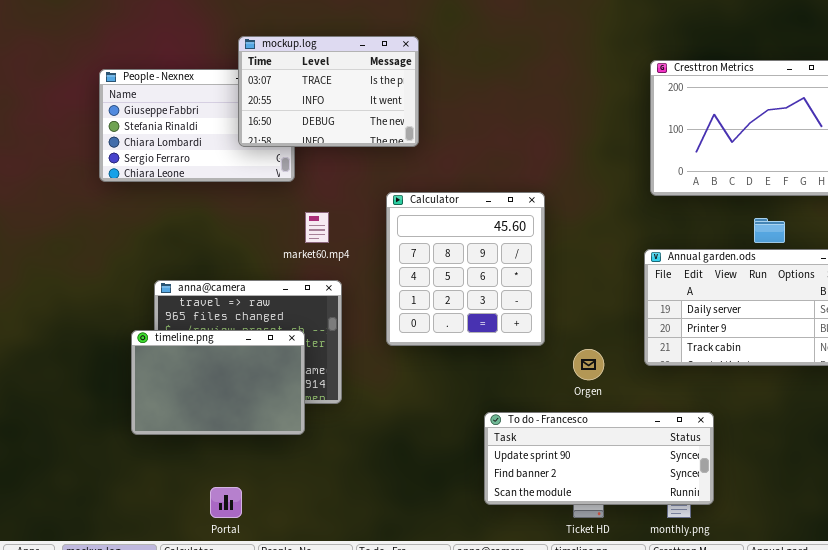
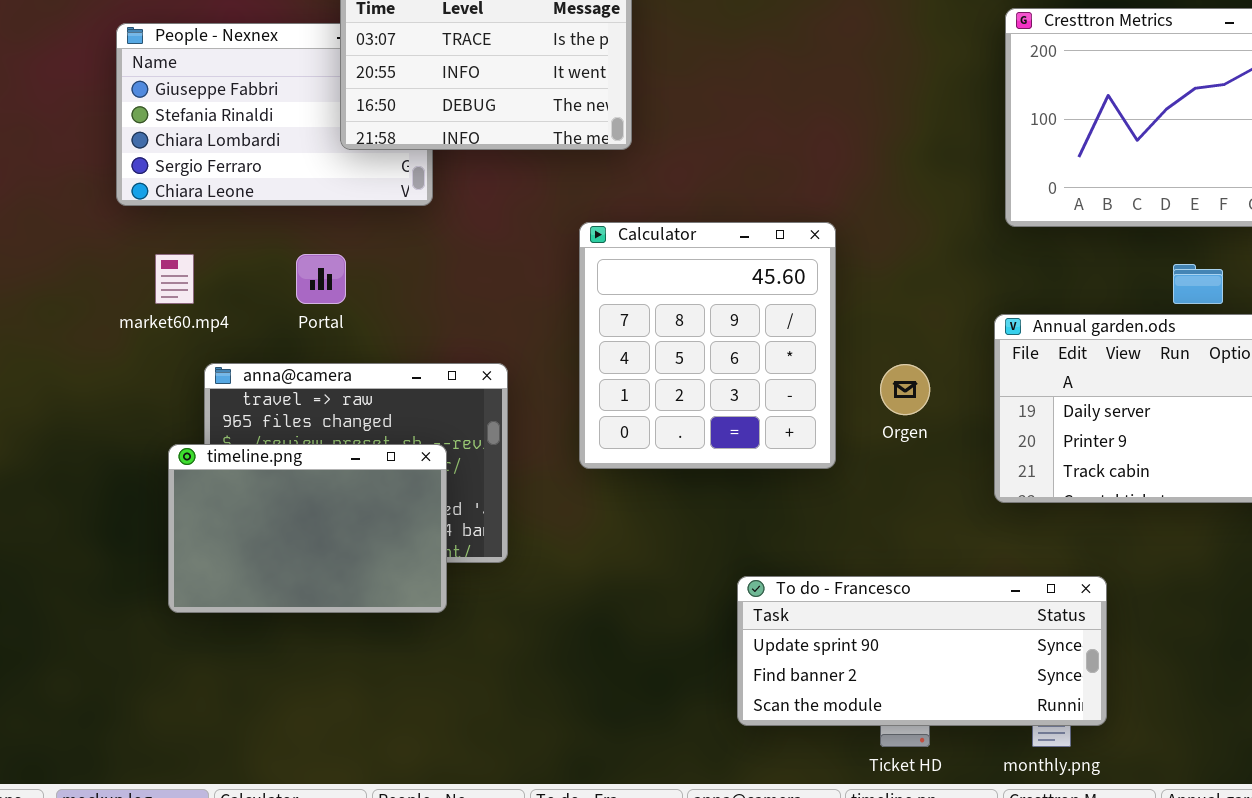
market60.mp4: [305,212,329,243] -> [155,254,194,304], moved
Orgen: [573,349,604,380] -> [880,364,930,415], moved
Portal: [210,487,242,518] -> [296,254,346,304], moved

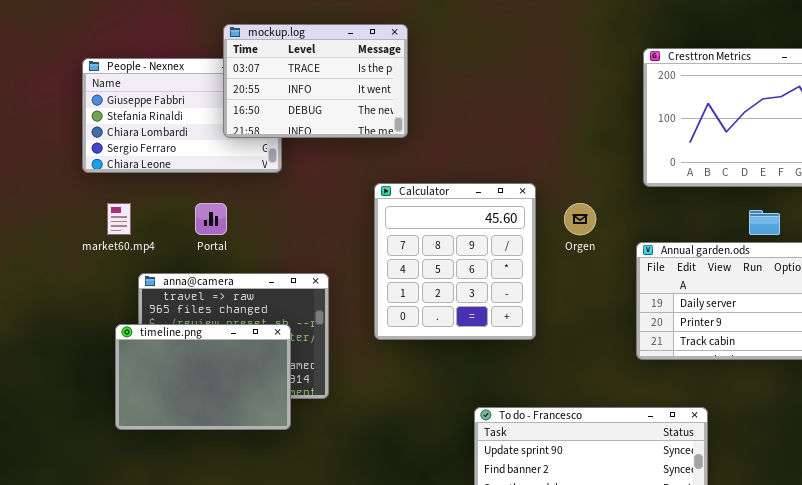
Orgen: [880,364,930,415] -> [564,203,596,235], moved

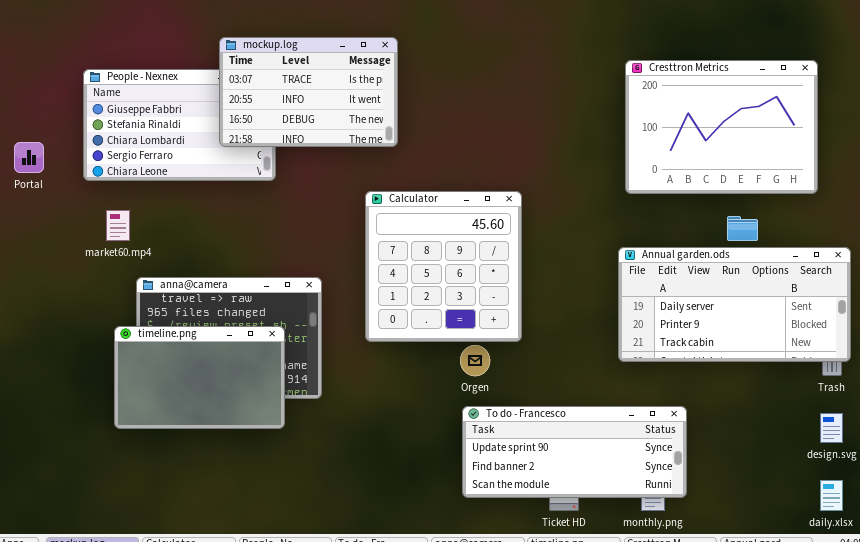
Portal: [195,203,227,235] -> [14,142,44,173], moved
Orgen: [564,203,596,235] -> [460,345,490,376], moved

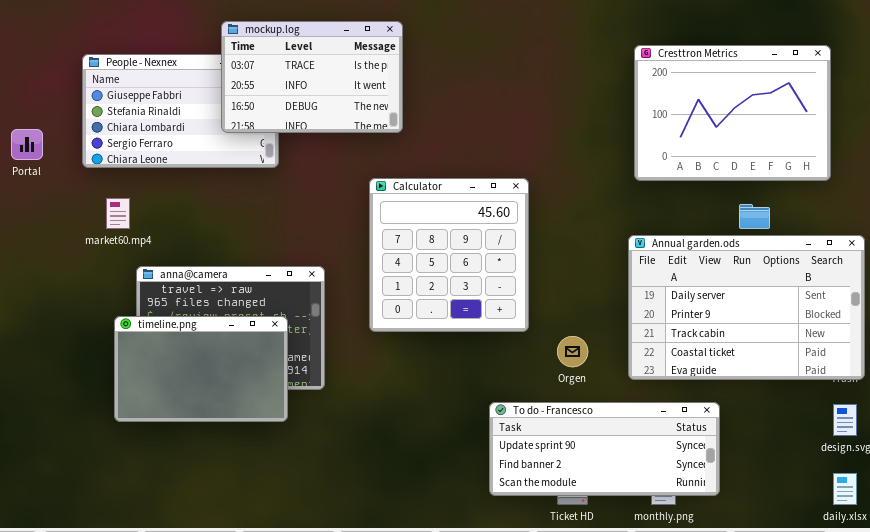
Annual garden.ods: [618,247,851,362] -> [628,235,865,380], resized
Orgen: [460,345,490,376] -> [557,336,588,367], moved
To do - Francesco: [462,406,687,498] -> [489,402,720,496], moved

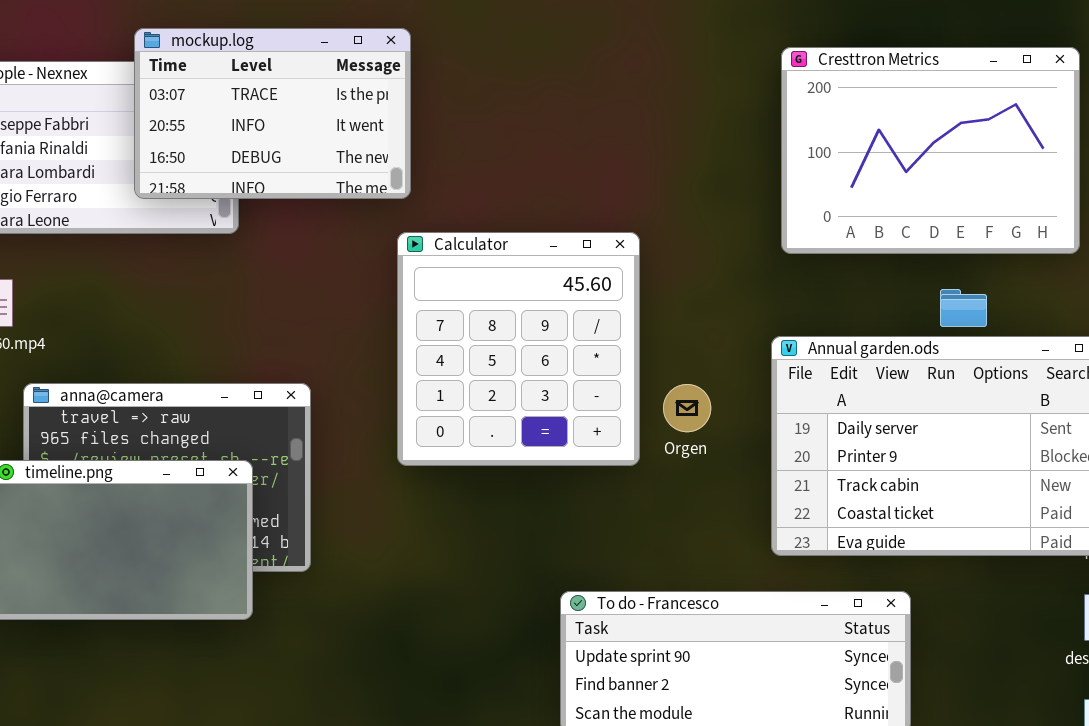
mockup.log: [221,21,403,133] -> [134,28,411,199], moved
Calculator: [369,178,529,332] -> [397,232,640,466], moved
Orgen: [557,336,588,367] -> [663,384,711,432], moved

